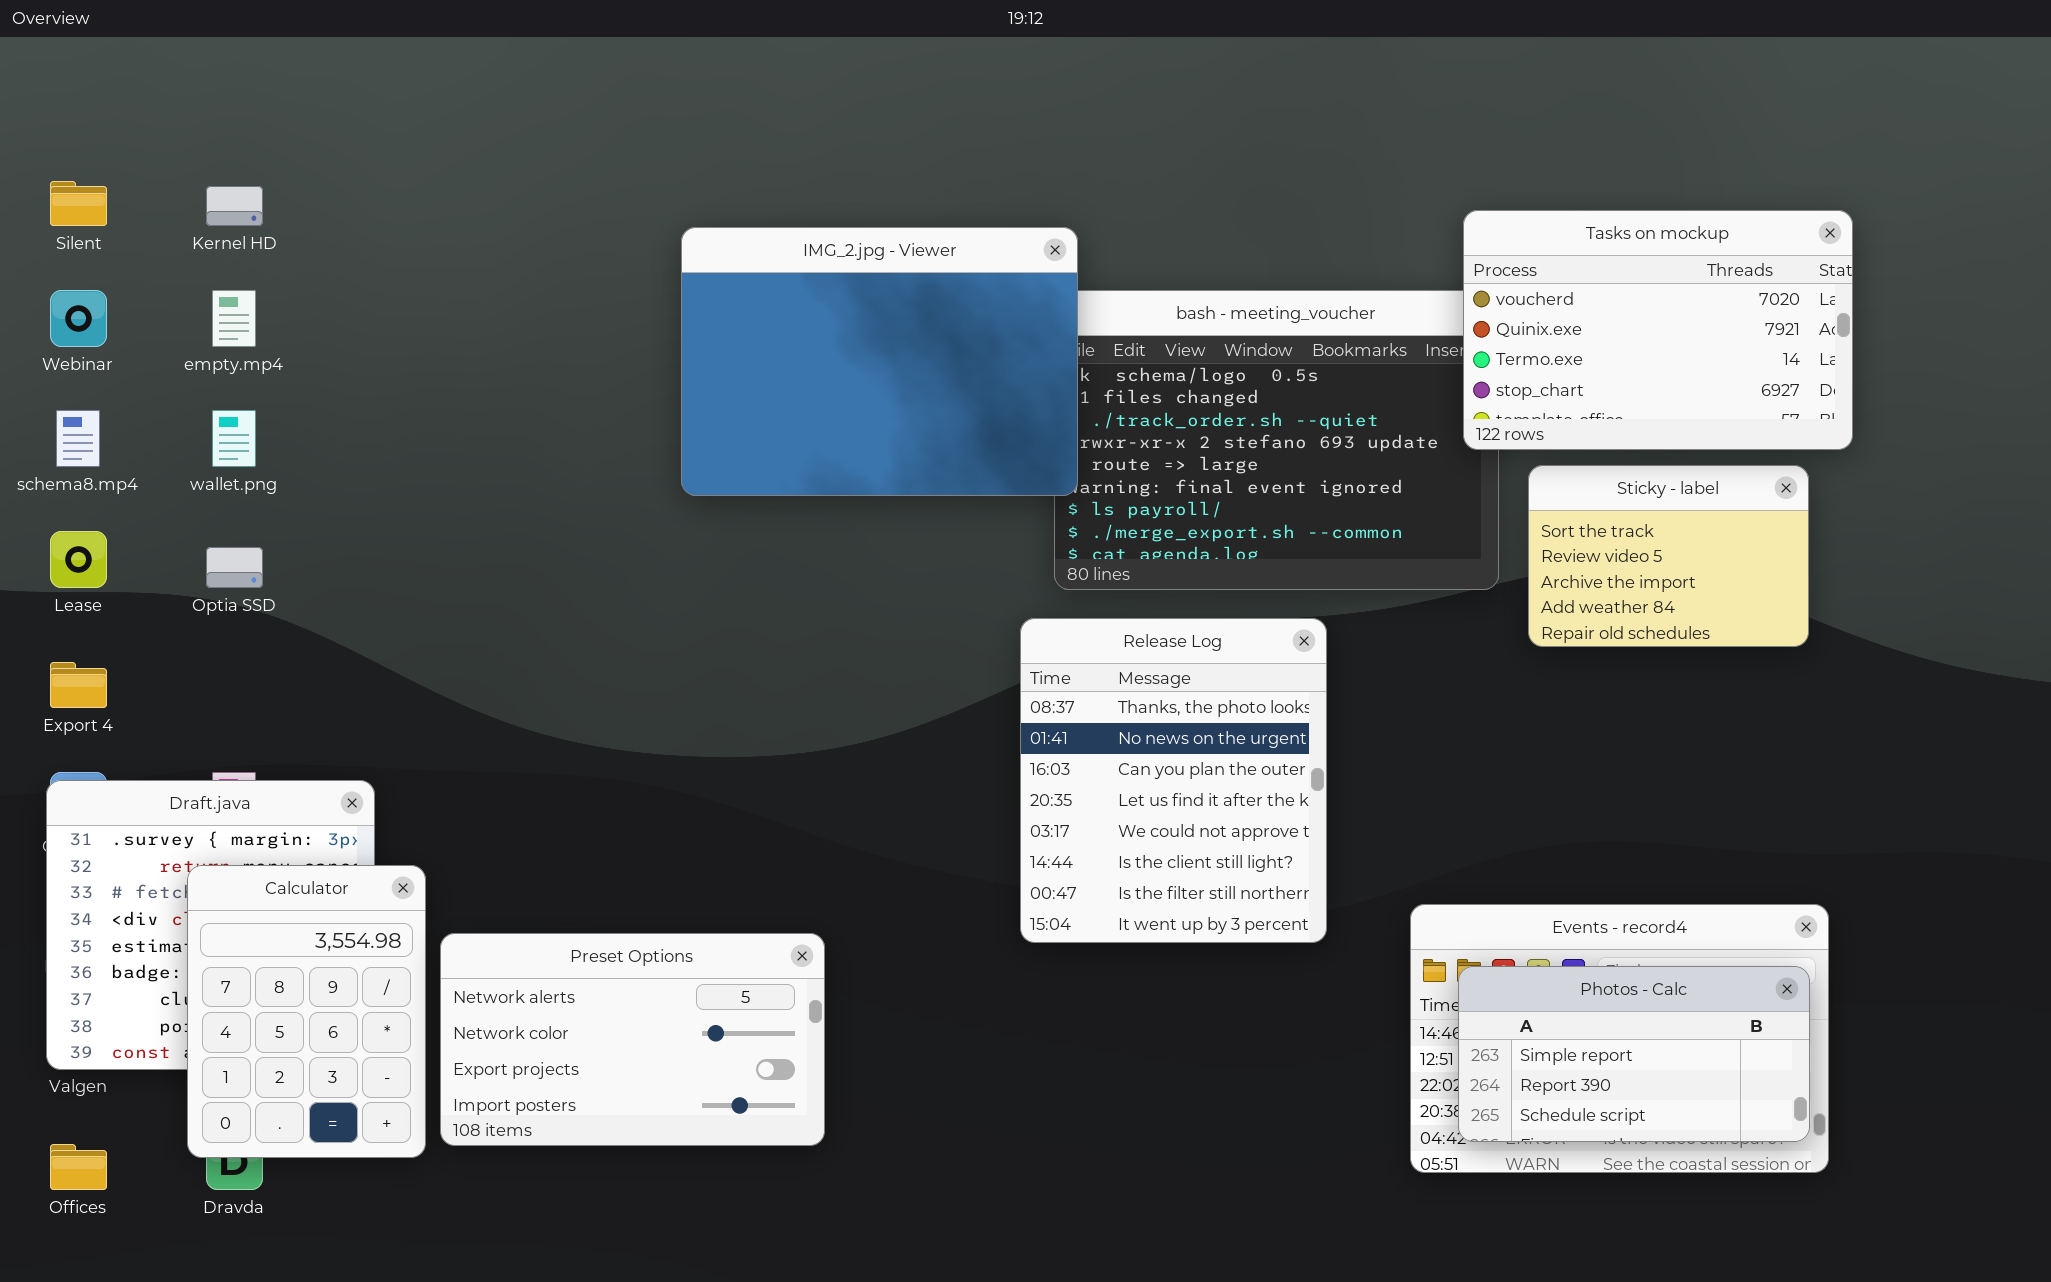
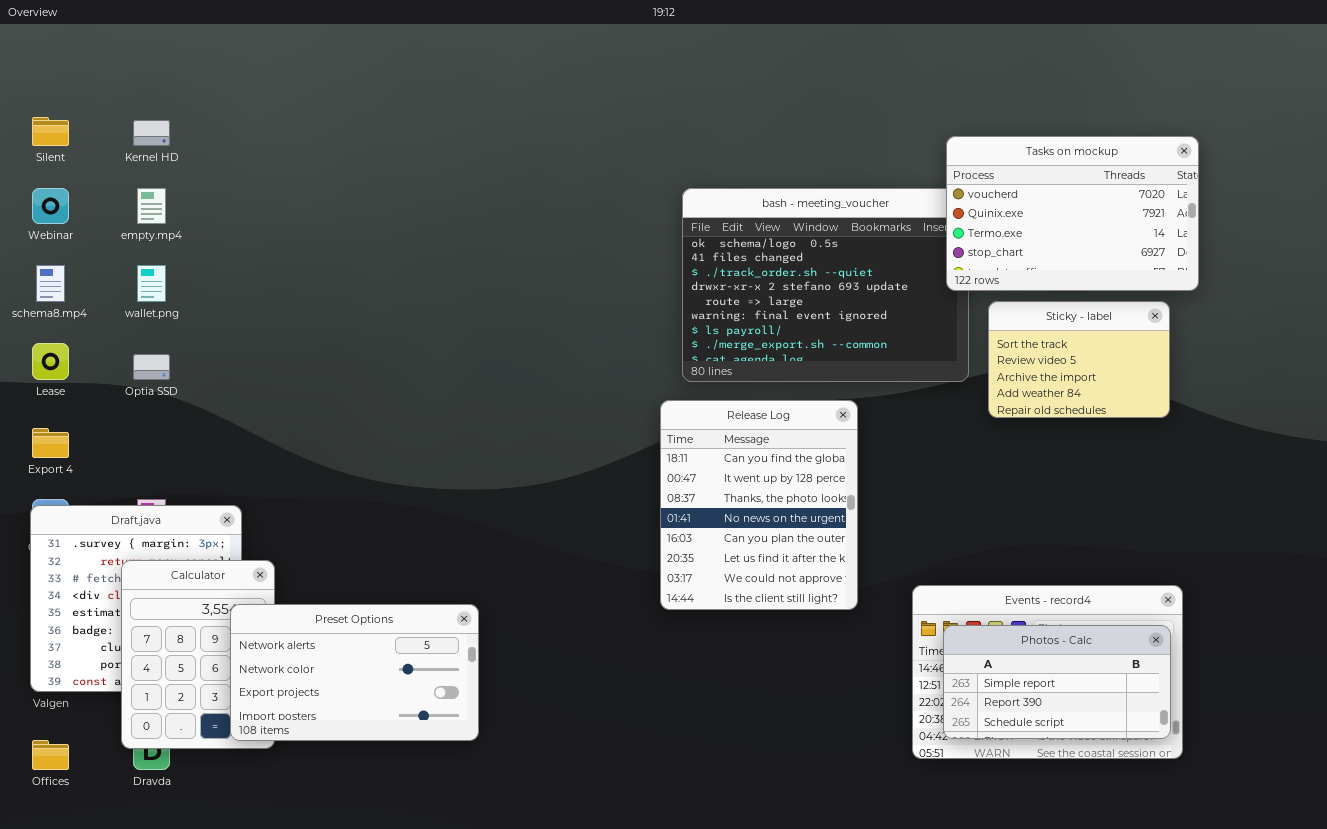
IMG_2.jpg - Viewer: [681,227,1078,496] -> none, closed
Release Log: [1020,618,1327,943] -> [660,400,858,610], scrolled up 2 rows
Preset Options: [440,933,825,1146] -> [230,604,479,741], moved

